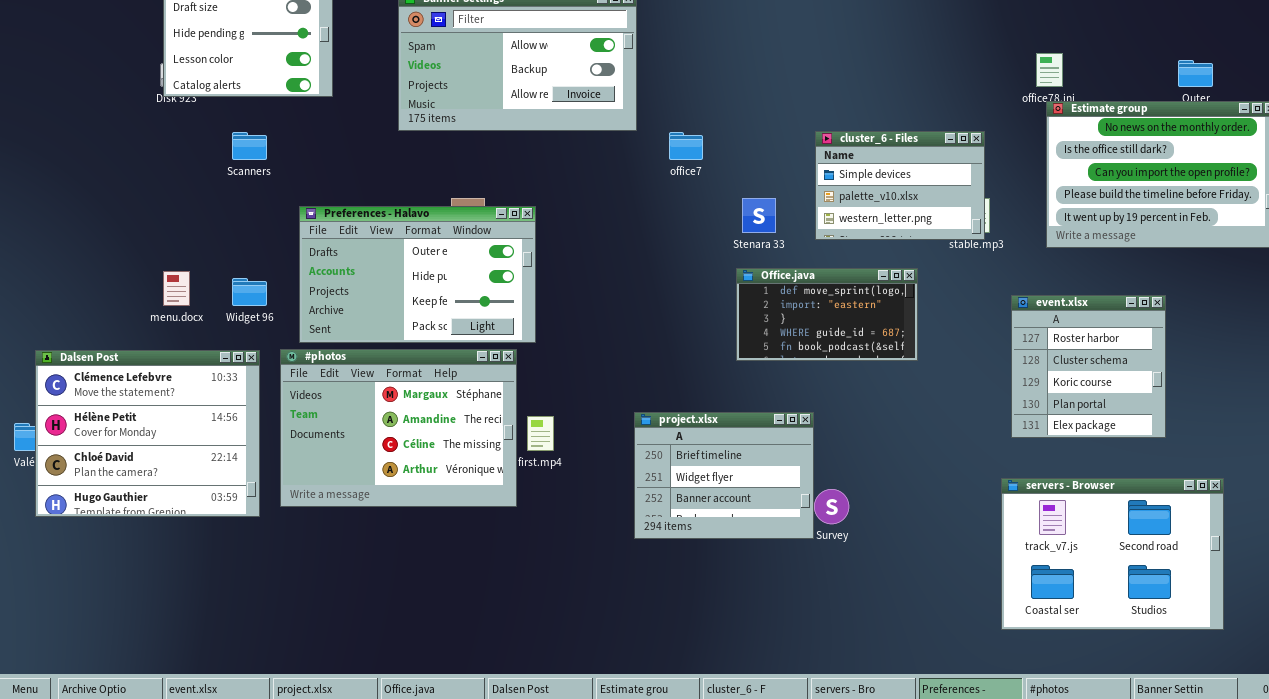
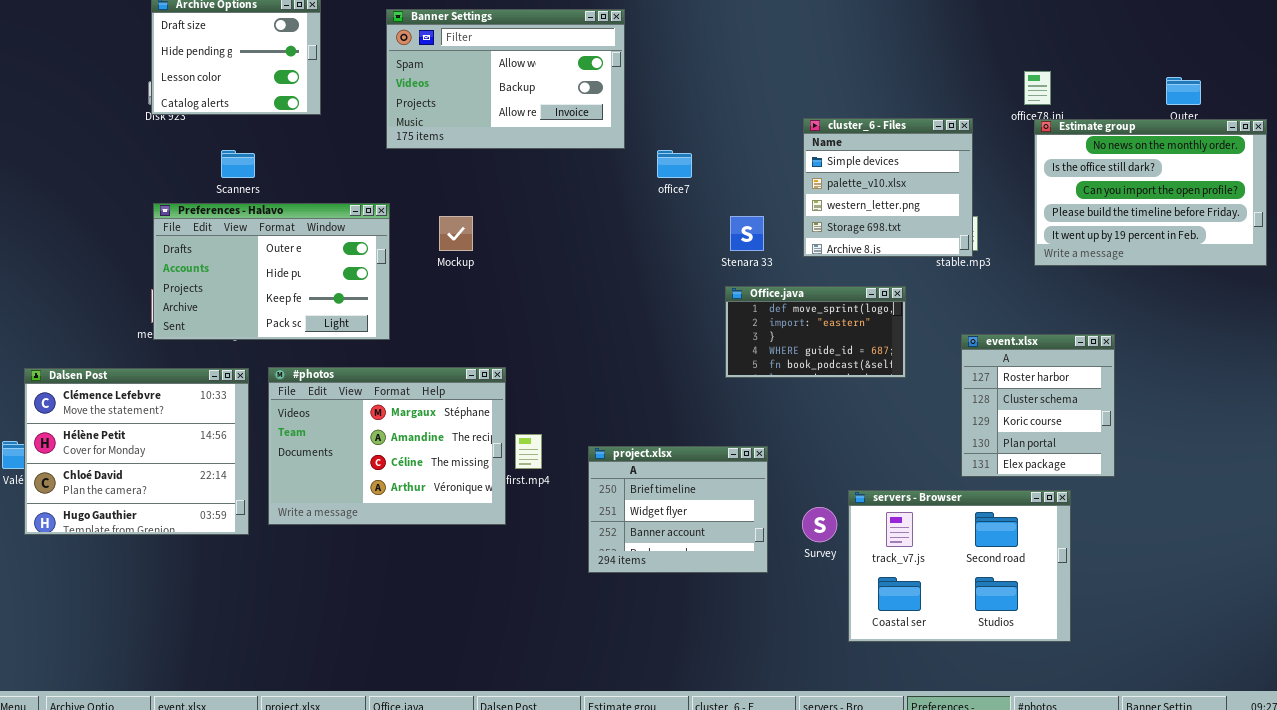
cluster_6 - Files: [815,131,985,240] -> [803,118,973,257], resized
Preferences - Halavo: [299,206,536,343] -> [153,203,390,340], moved
event.xlsx: [1011,295,1166,438] -> [961,334,1115,477], moved
project.xlsx: [634,412,814,539] -> [588,446,768,573], moved
servers - Browser: [1001,478,1224,630] -> [848,490,1071,642], moved

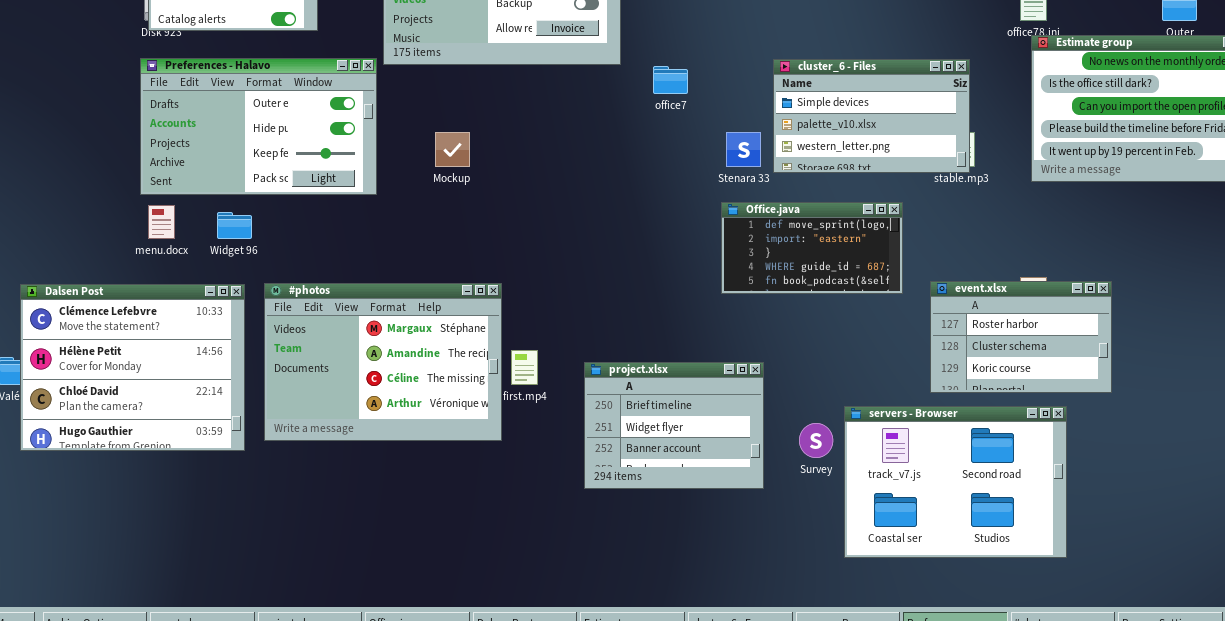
cluster_6 - Files: [803,118,973,257] -> [773,59,970,173], resized
Preferences - Halavo: [153,203,390,340] -> [140,58,377,195], moved
event.xlsx: [961,334,1115,477] -> [930,281,1112,393], resized

